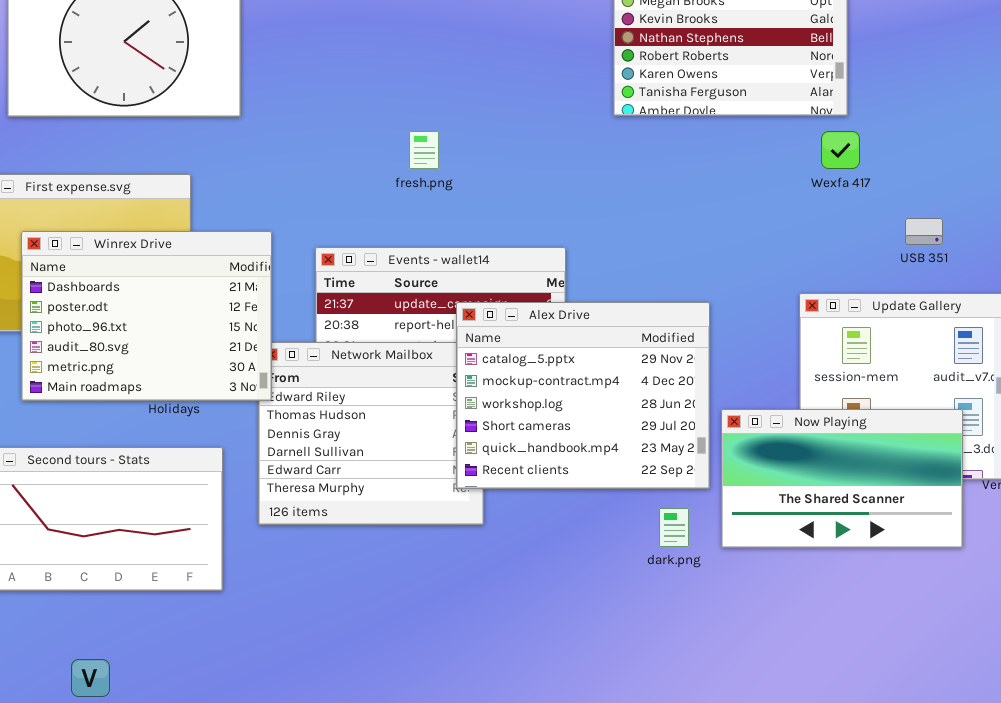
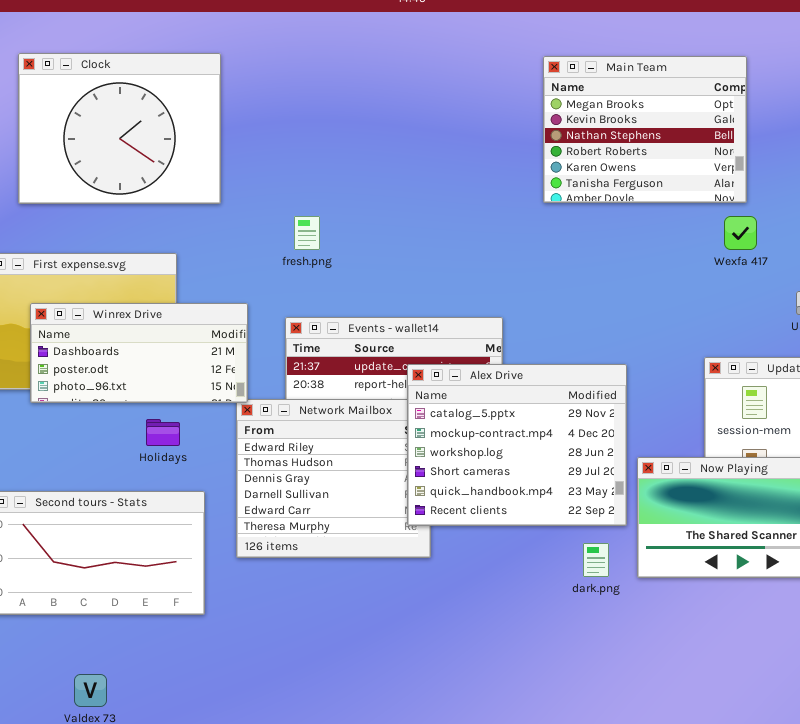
fresh.png: [409,131,439,169] -> [294,216,320,250], moved
Winrex Drive: [21,231,272,401] -> [30,303,248,403], resized

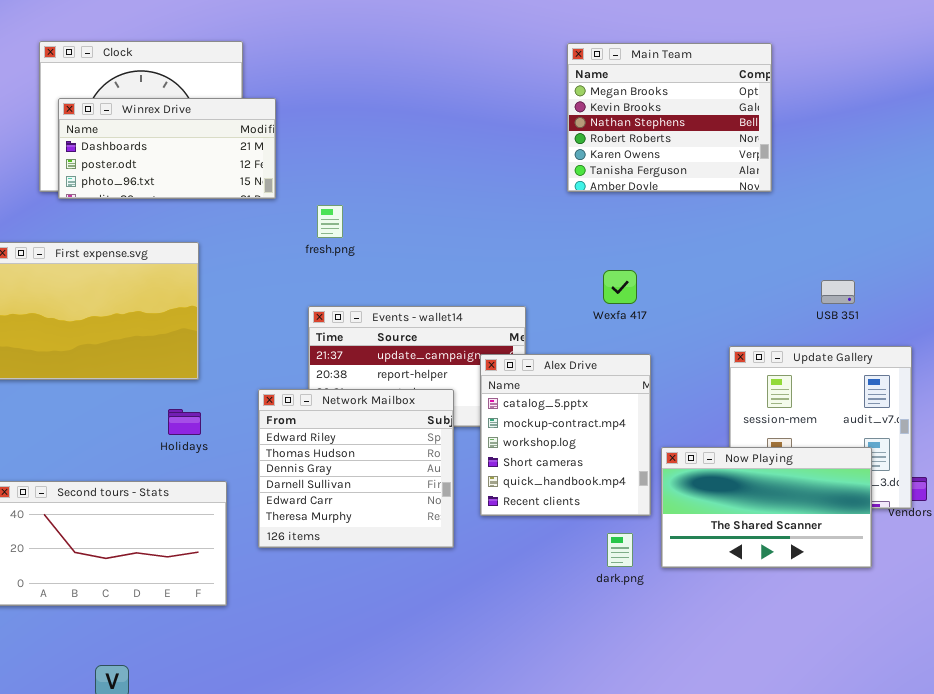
Wexfa 417: [724,216,757,250] -> [603,270,637,304], moved
Winrex Drive: [30,303,248,403] -> [58,98,276,199], moved
Alex Drive: [407,364,627,526] -> [480,354,651,516], resized

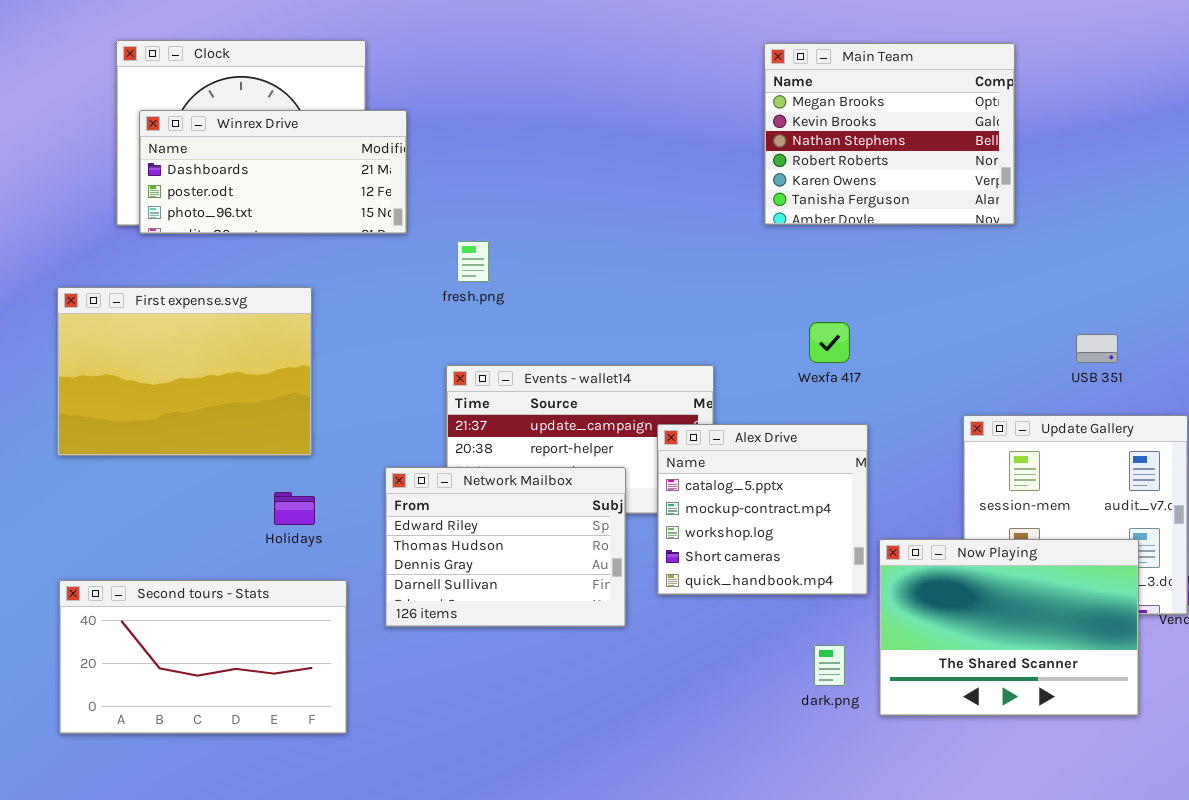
Alex Drive: [480,354,651,516] -> [657,424,868,595], resized
Network Mailbox: [258,389,454,548] -> [385,467,626,627], resized
Now Playing: [661,447,872,568] -> [879,539,1139,716], resized

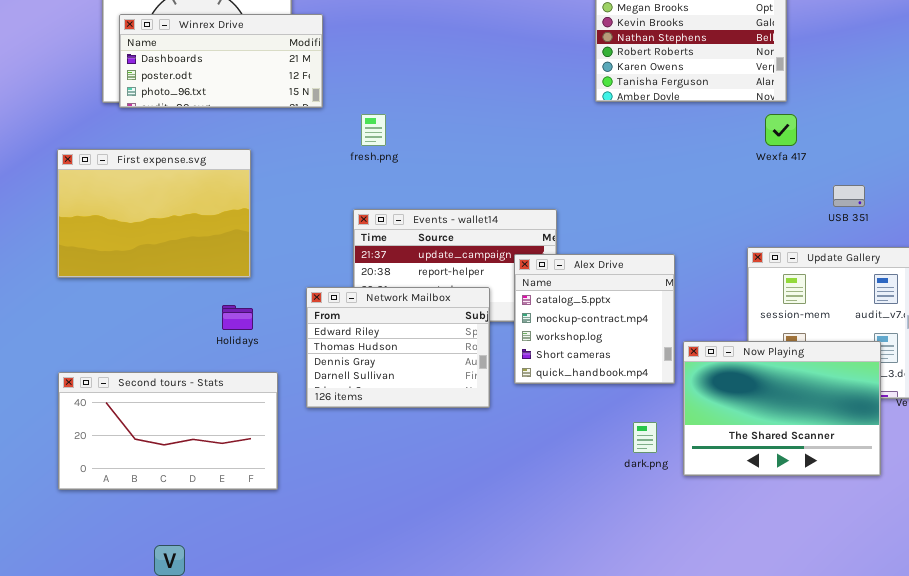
Wexfa 417: [809,322,850,363] -> [765,114,797,146], moved

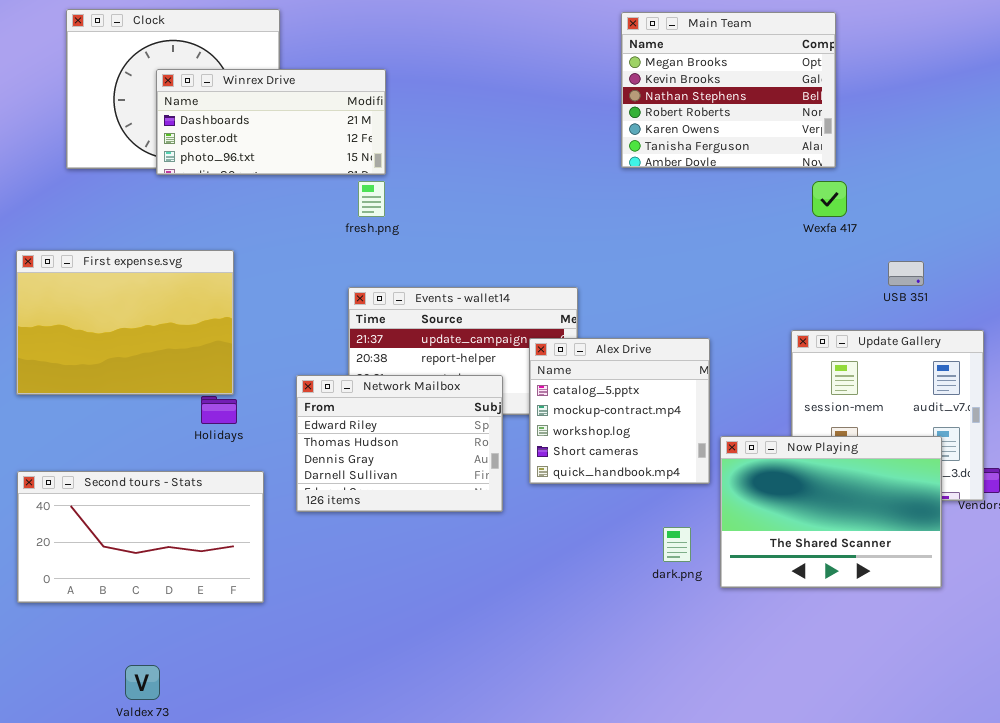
Winrex Drive: [119,14,323,108] -> [156,69,386,175], moved
First expense.svg: [57,149,251,278] -> [16,250,234,395], moved

